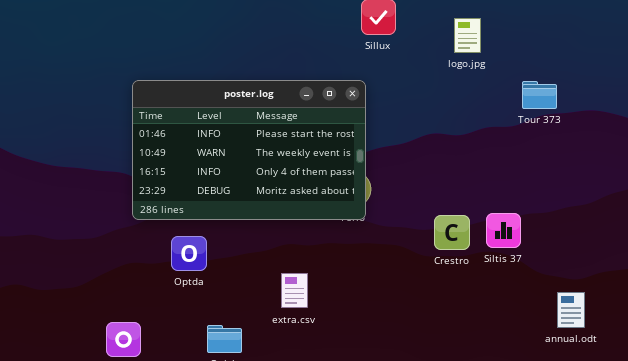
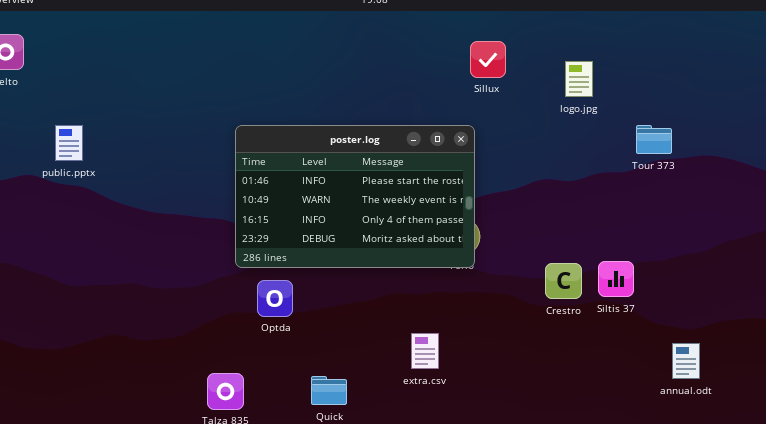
Optda: [171,236,207,271] -> [257,280,293,317], moved
extra.csv: [281,273,308,308] -> [411,333,439,369], moved

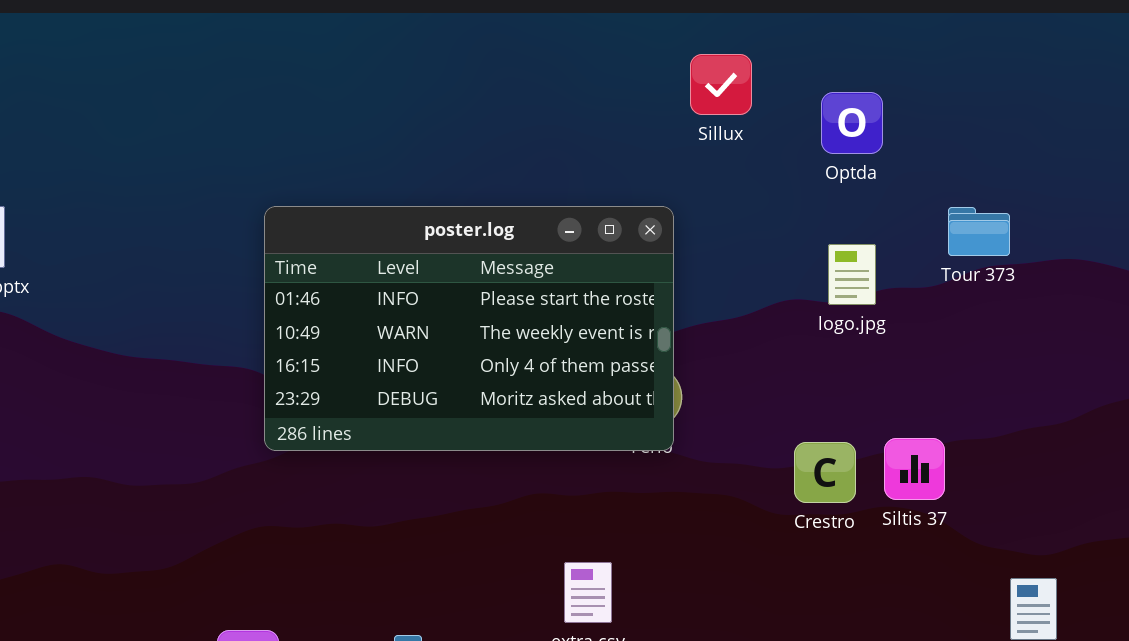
Sillux: [470,41,506,78] -> [690,54,752,115], moved
logo.jpg: [565,61,593,97] -> [828,244,876,305], moved
Optda: [257,280,293,317] -> [821,92,883,154], moved

